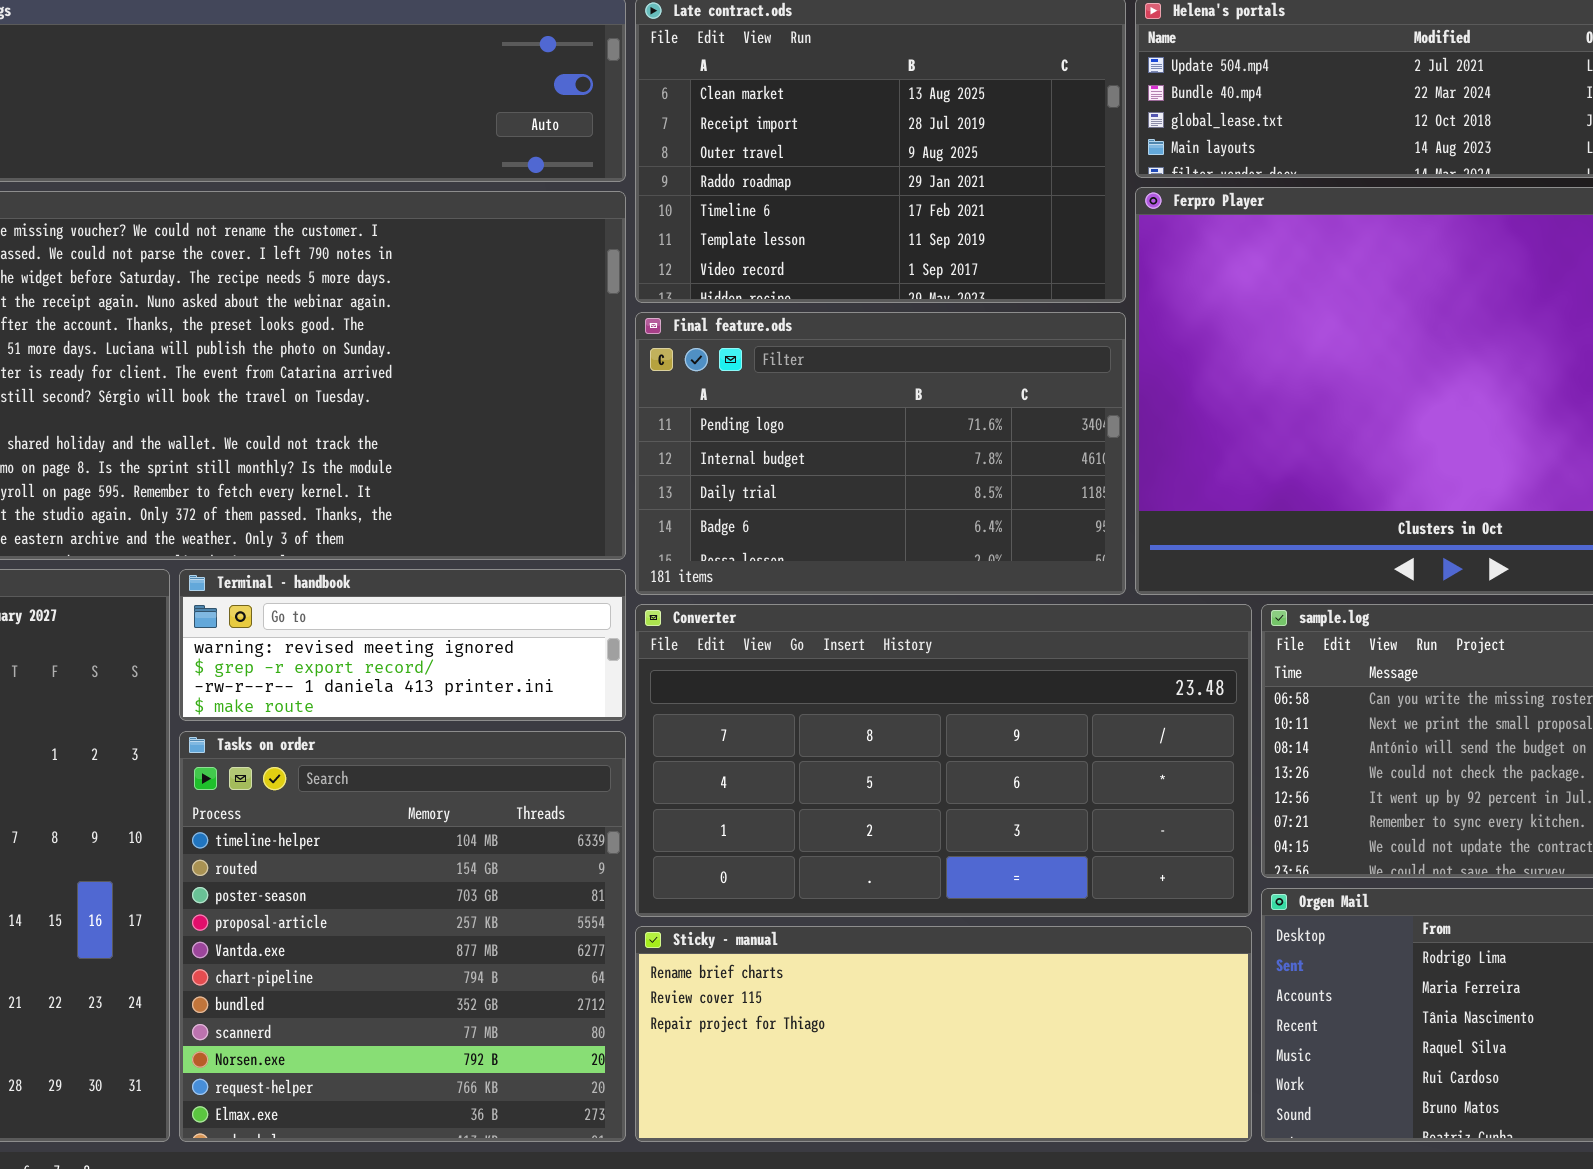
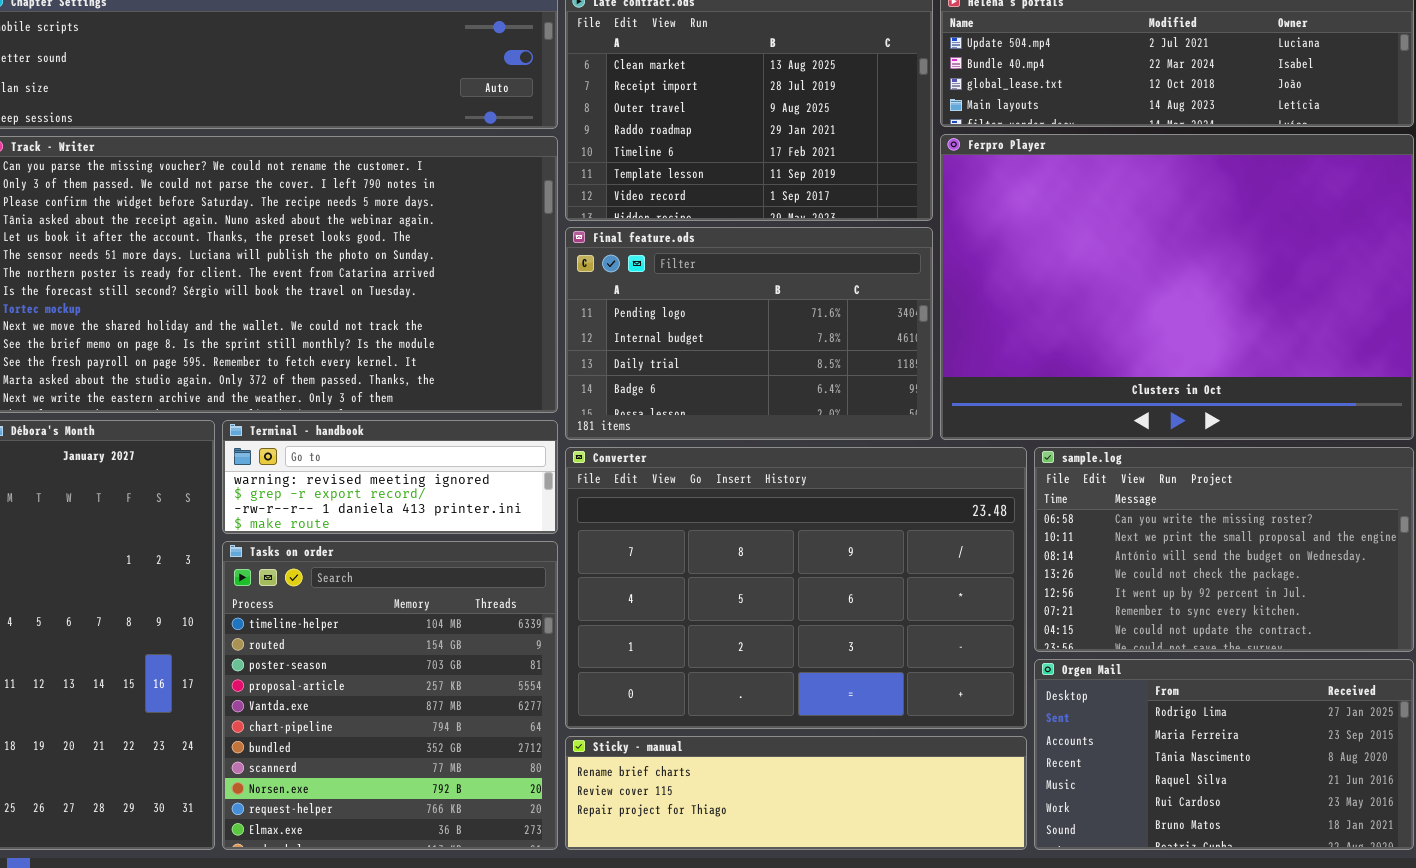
Converter: [635,604,1252,917] -> [565,447,1027,729], resized
Sticky - manual: [635,926,1252,1142] -> [565,736,1027,850], resized

